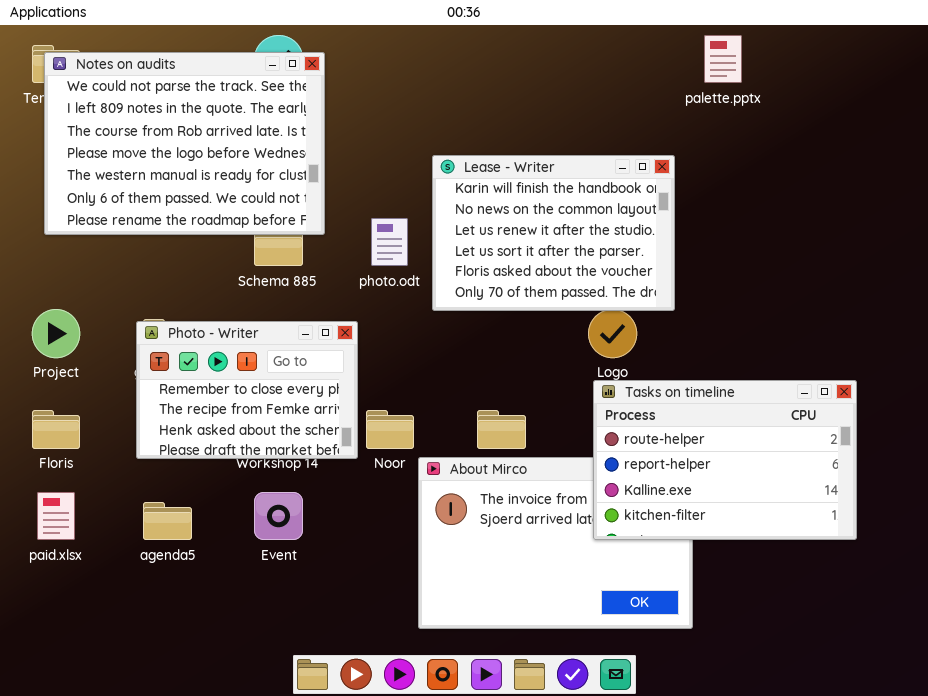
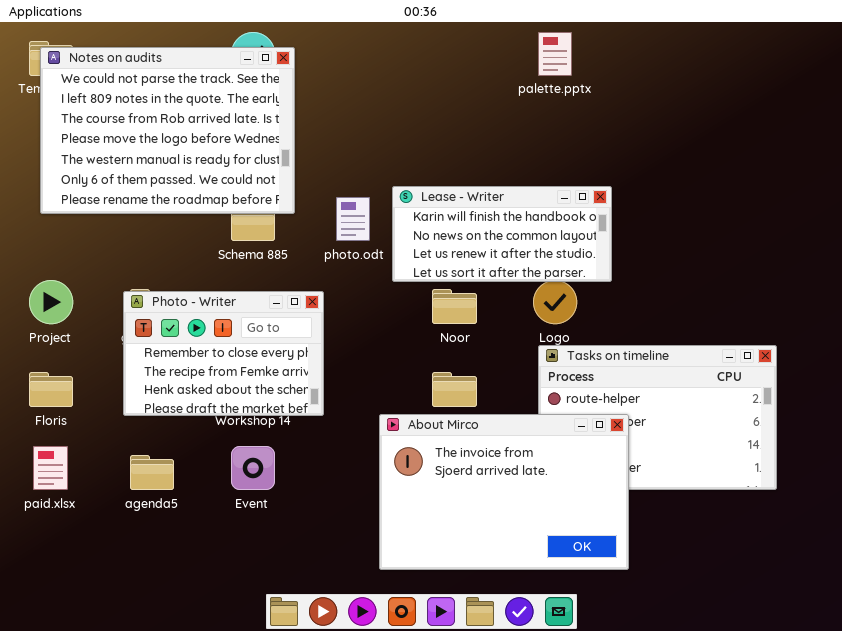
palette.pptx: [704,35,742,83] -> [538,32,572,76], moved
Lease - Writer: [432,155,675,311] -> [392,186,612,282], resized
Noor: [366,410,414,449] -> [432,289,477,324], moved
About Mirco: [418,457,693,629] -> [379,414,629,570], raised

